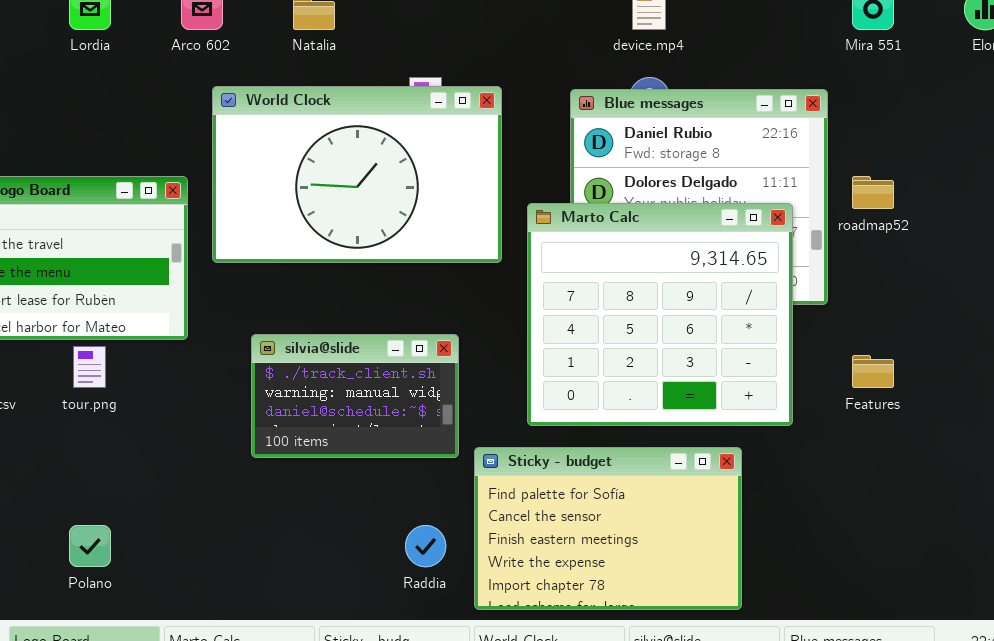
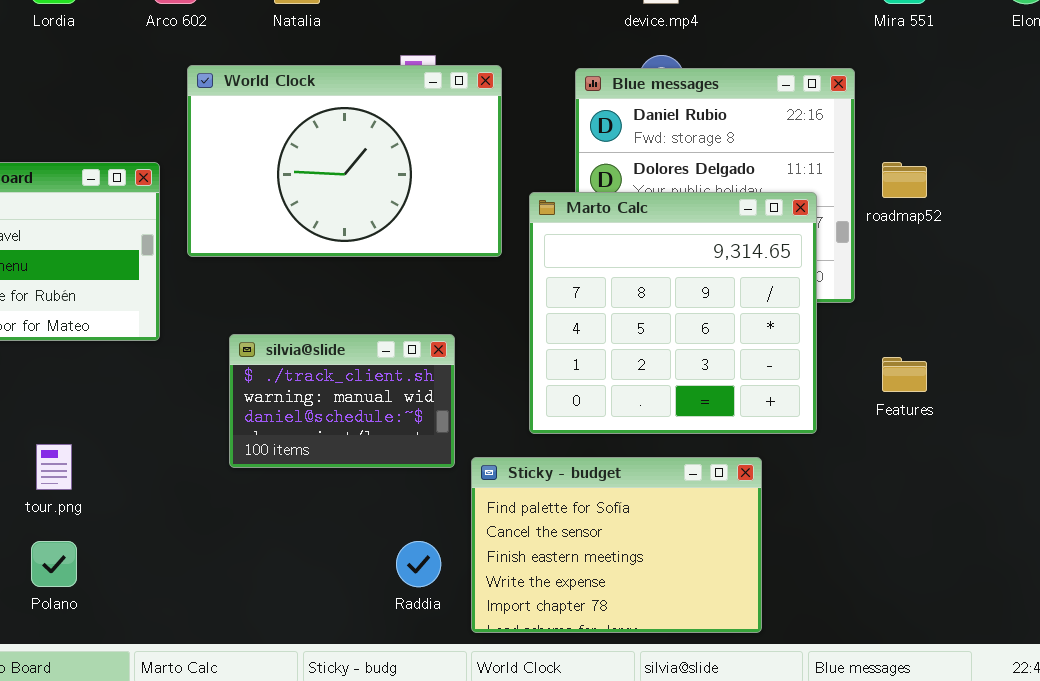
tour.png: [73,346,106,388] -> [36,444,72,490], moved

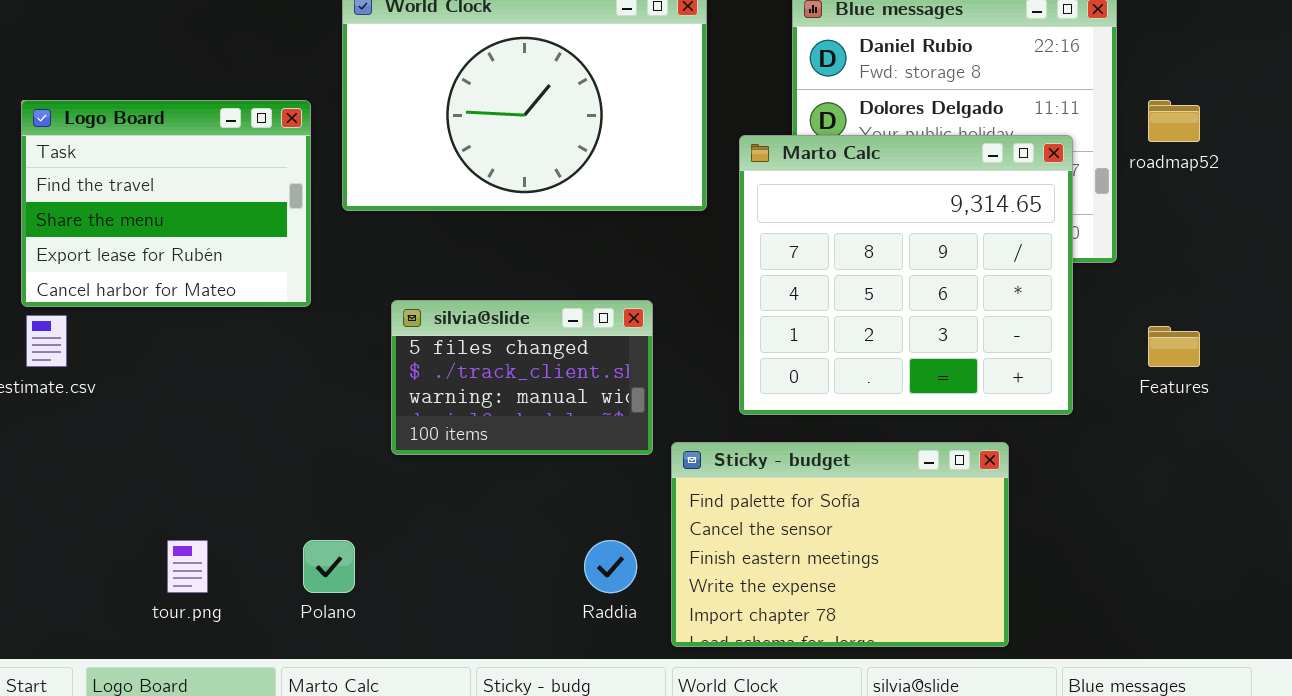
silvia@slide: [229,334,455,468] -> [391,300,653,455], scrolled up 1 row
tour.png: [36,444,72,490] -> [167,540,208,593], moved
Polano: [31,541,77,587] -> [303,540,355,593], moved

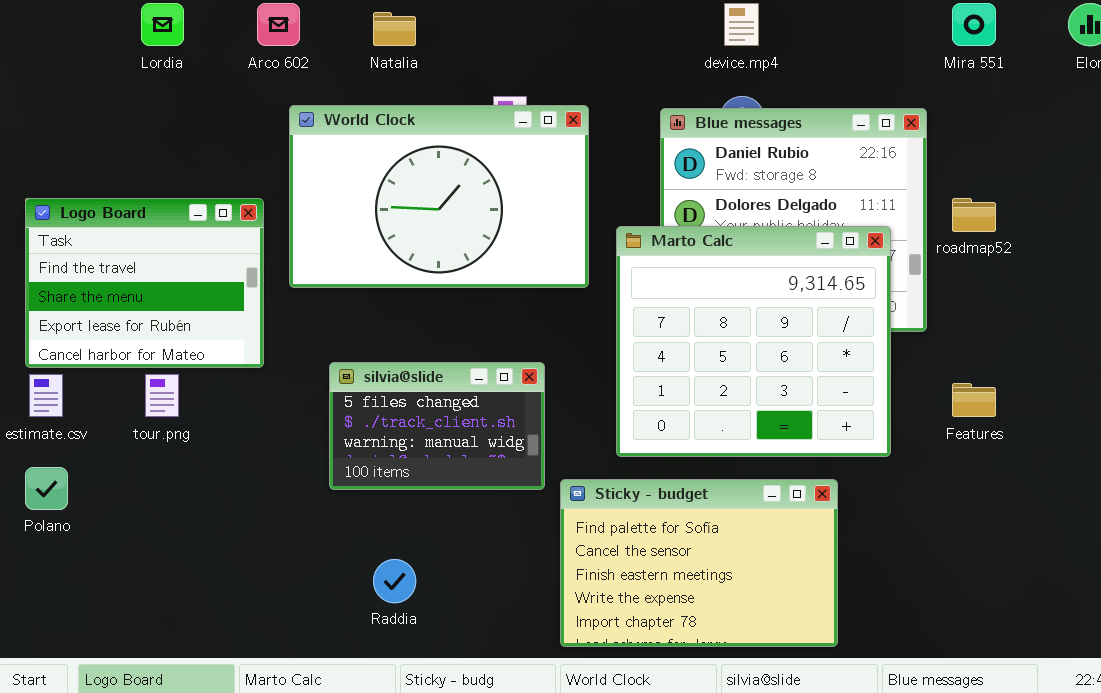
tour.png: [167,540,208,593] -> [145,374,179,417], moved
Polano: [303,540,355,593] -> [25,467,68,510], moved
Raddia: [584,540,637,593] -> [373,559,416,603], moved

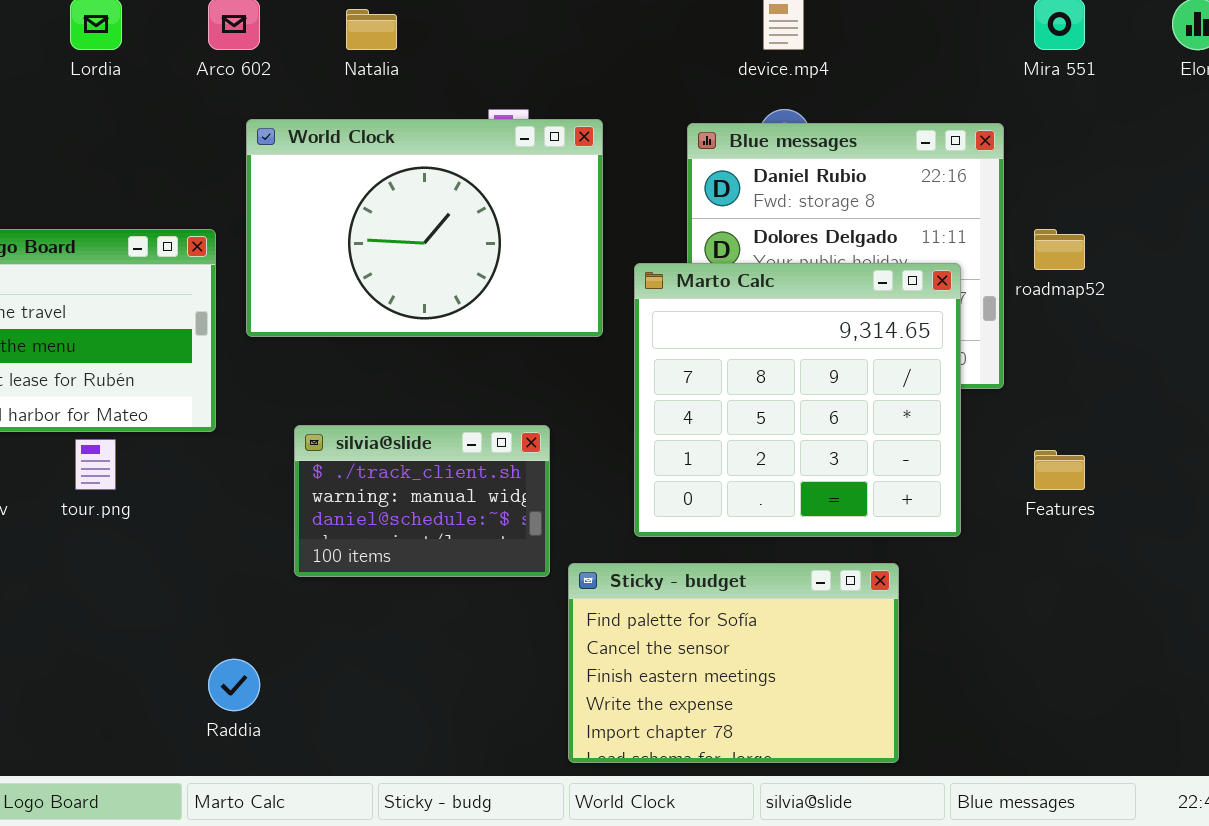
silvia@slide: [329,362,545,490] -> [294,425,550,577], scrolled down 1 row
Raddia: [373,559,416,603] -> [208,659,260,711], moved

